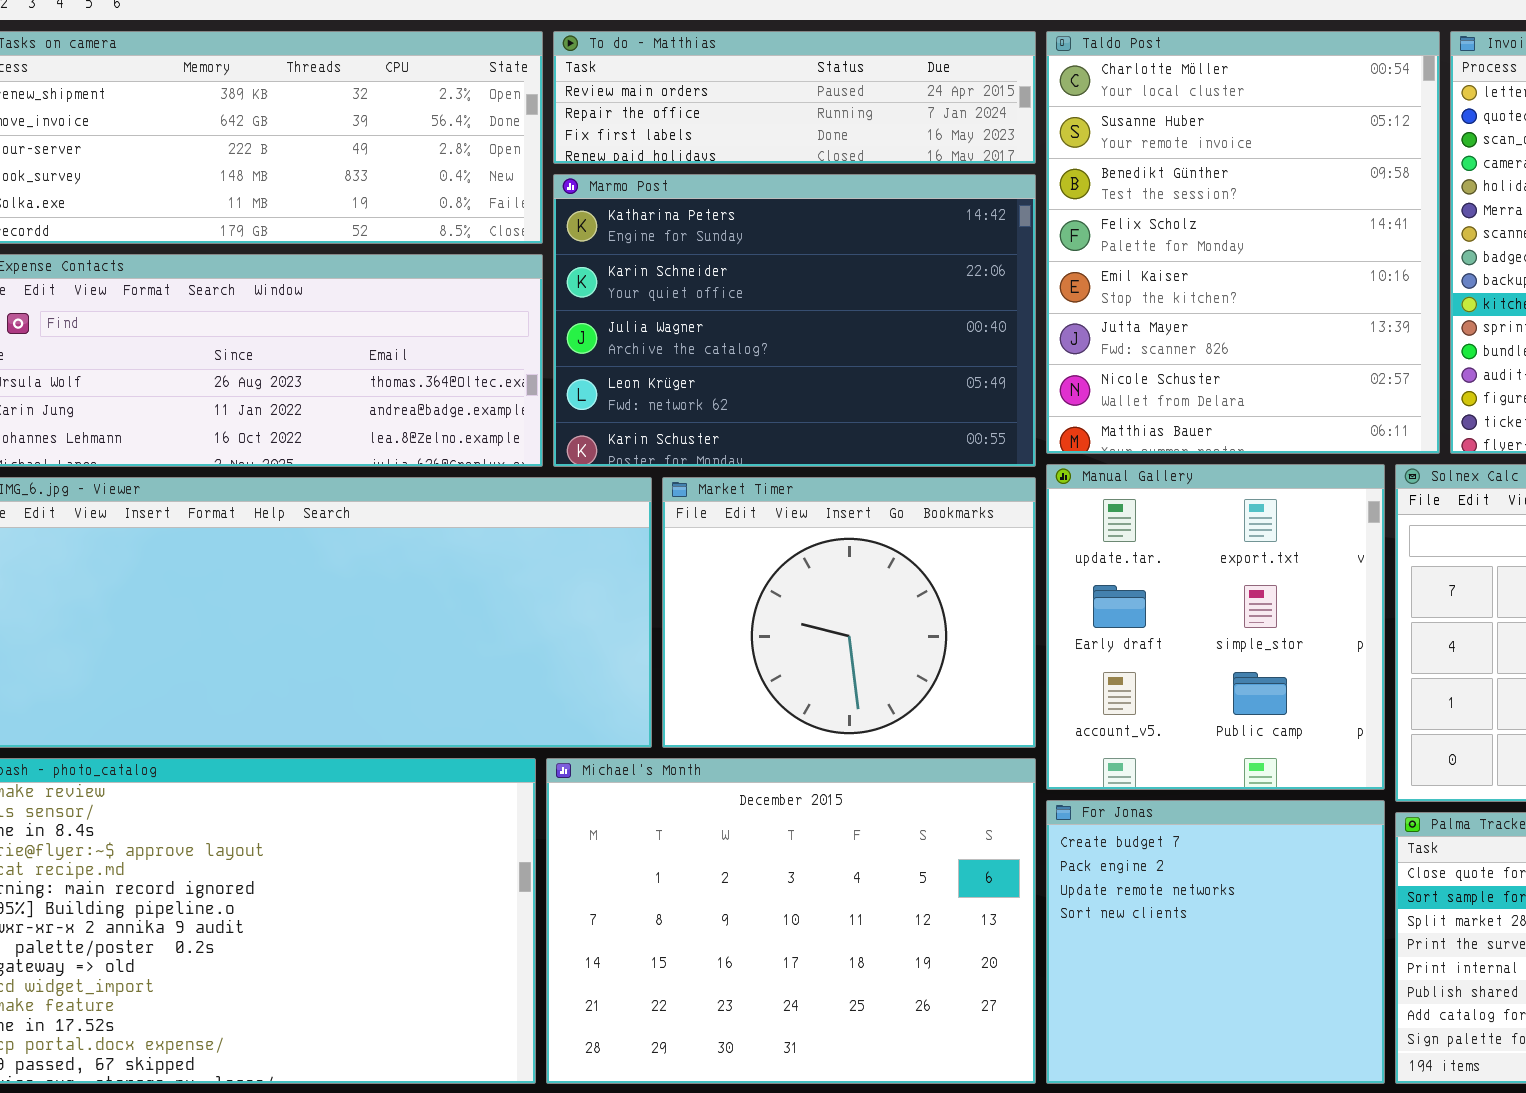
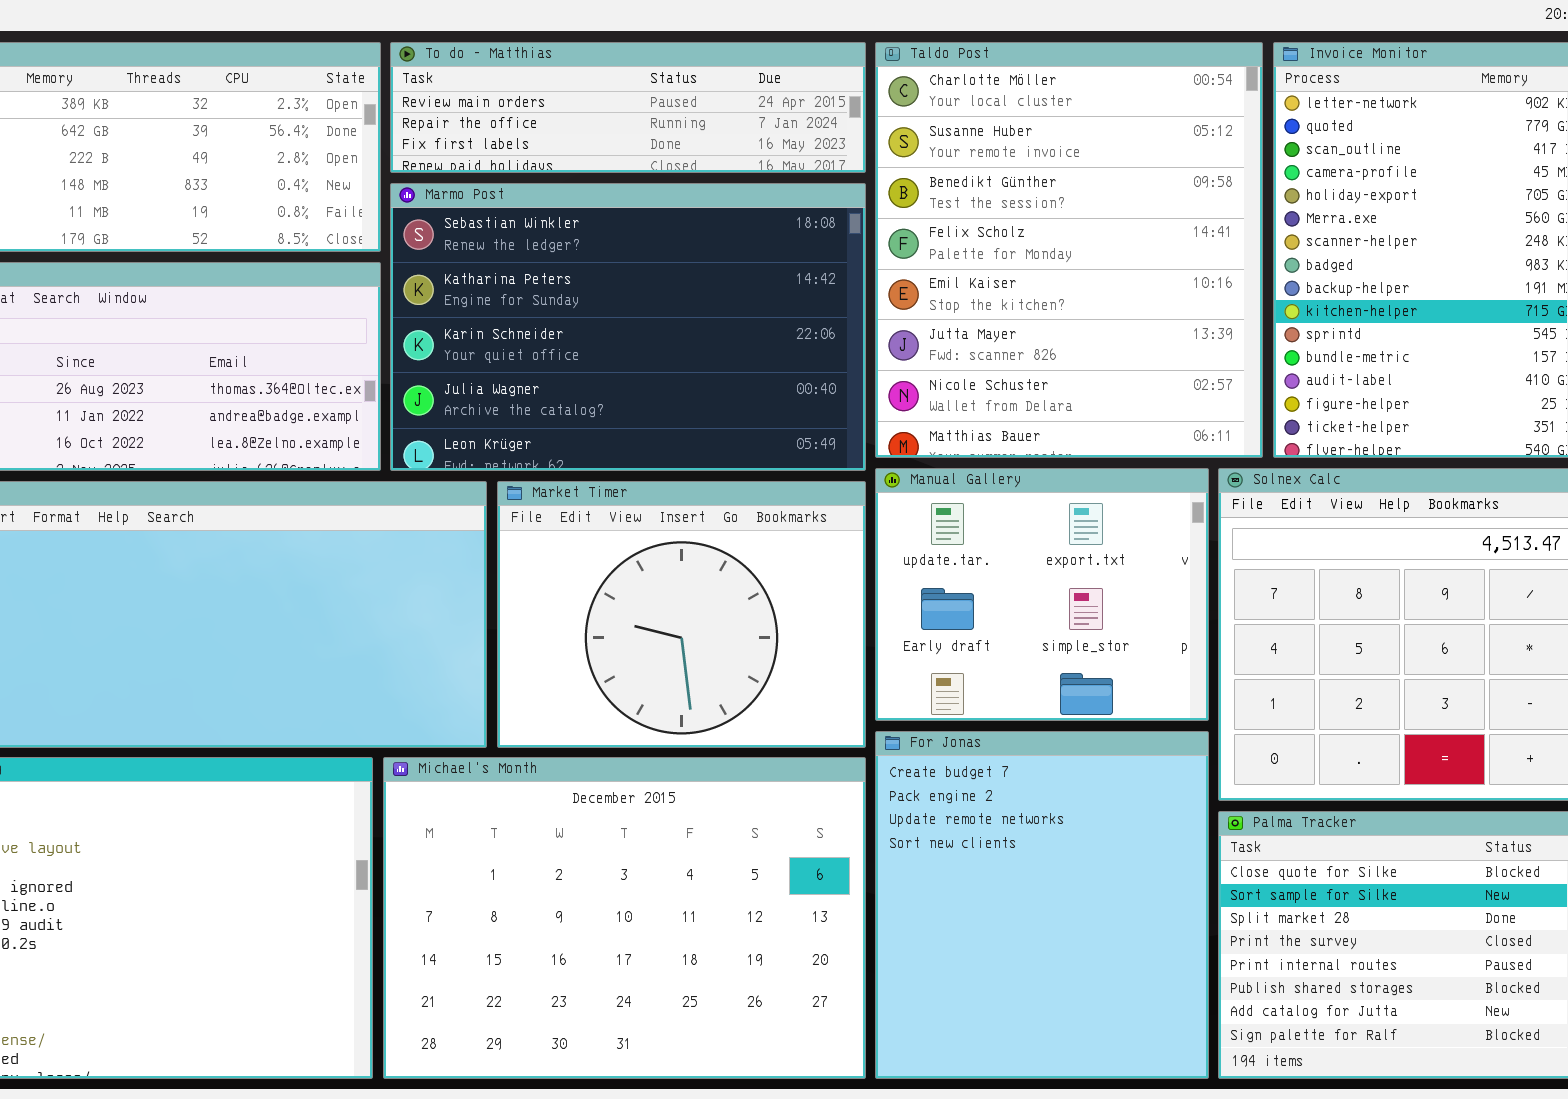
Marmo Post: [553,174,1036,467] -> [390,183,866,471], scrolled up 1 row
Manual Gallery: [1046,464,1385,790] -> [875,468,1209,721], resized
For Jonas: [1046,800,1385,1084] -> [875,731,1209,1079], resized

